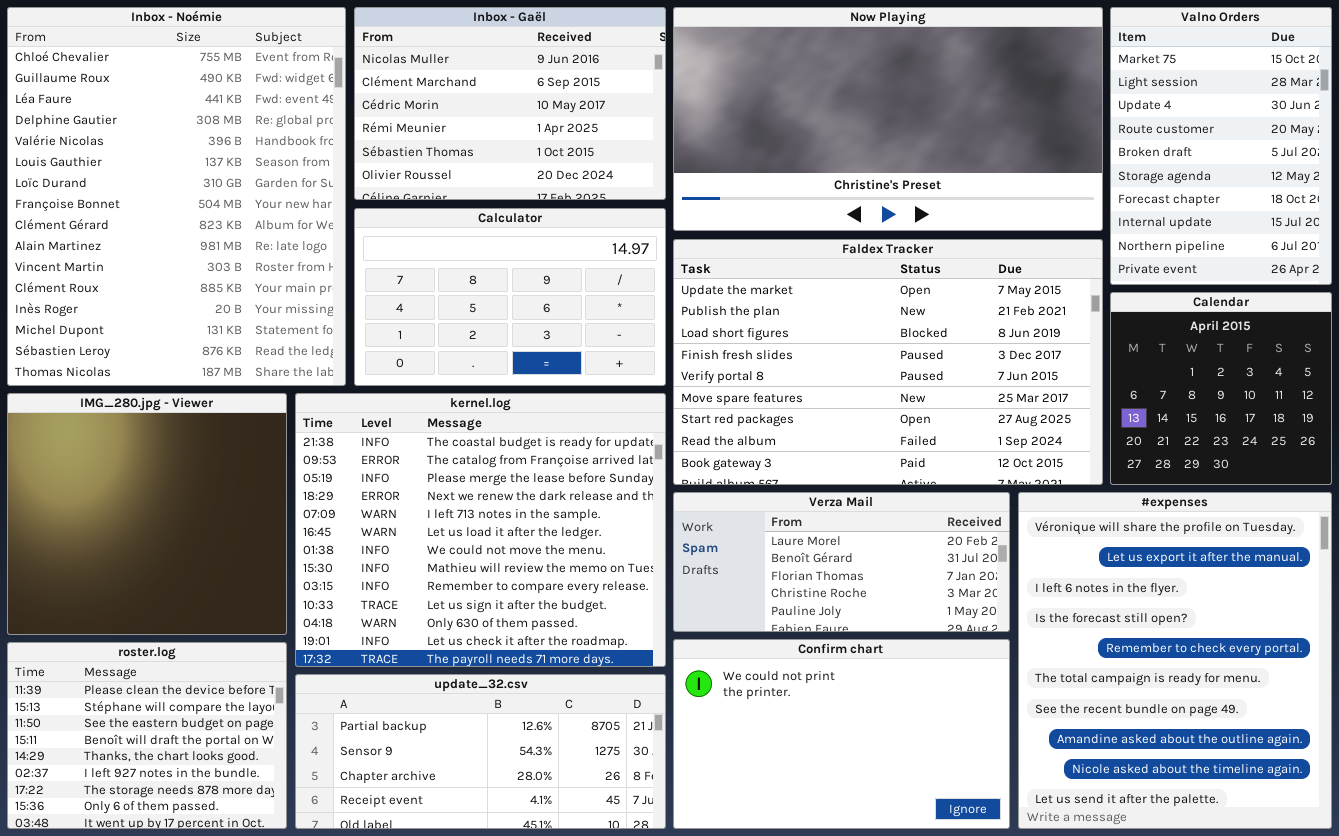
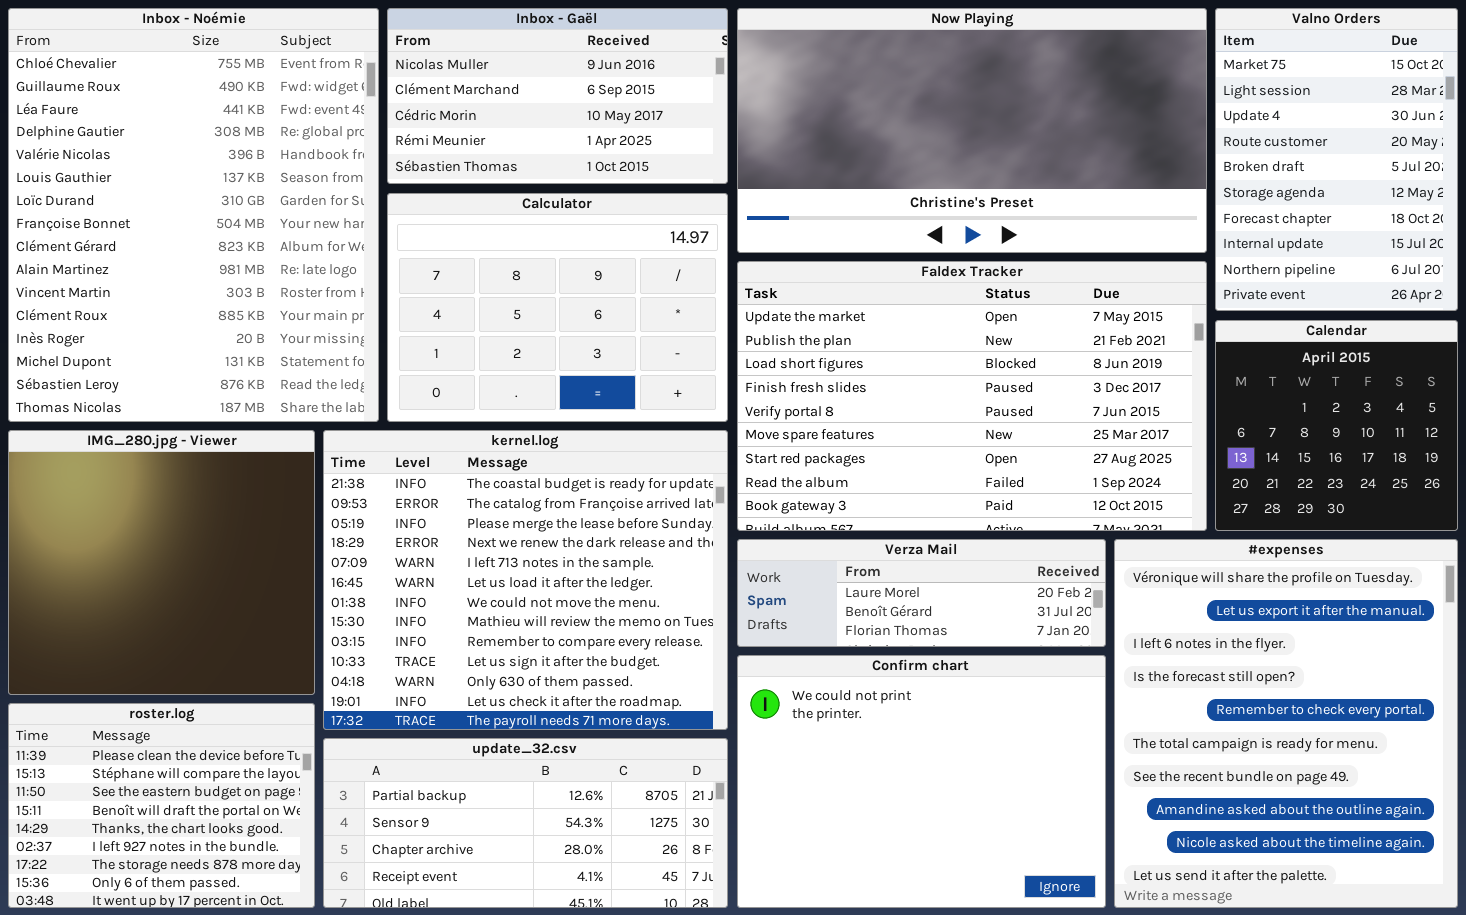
Inbox - Gaël: [354,7,666,200] -> [387,8,728,184], resized
Calculator: [354,208,666,386] -> [387,193,728,422], resized
Verza Mail: [673,492,1010,632] -> [737,539,1106,647], resized
Confirm chart: [673,639,1010,829] -> [737,655,1106,908], resized

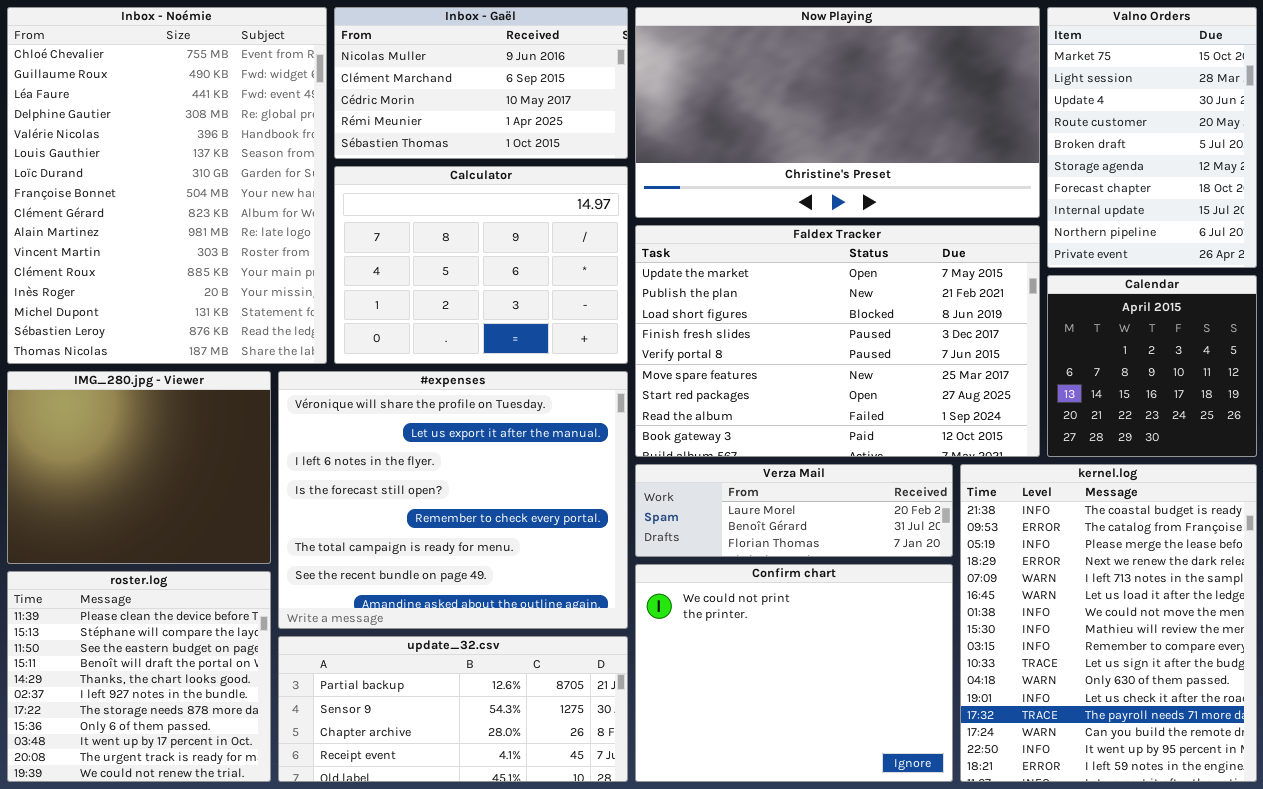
IMG_280.jpg - Viewer: [8,430,315,695] -> [7,371,271,564], resized
kernel.log: [323,430,728,730] -> [960,464,1257,782], moved, resized
#expenses: [1114,539,1458,908] -> [278,371,628,629], moved, resized
roster.log: [8,703,315,908] -> [7,571,271,782], resized

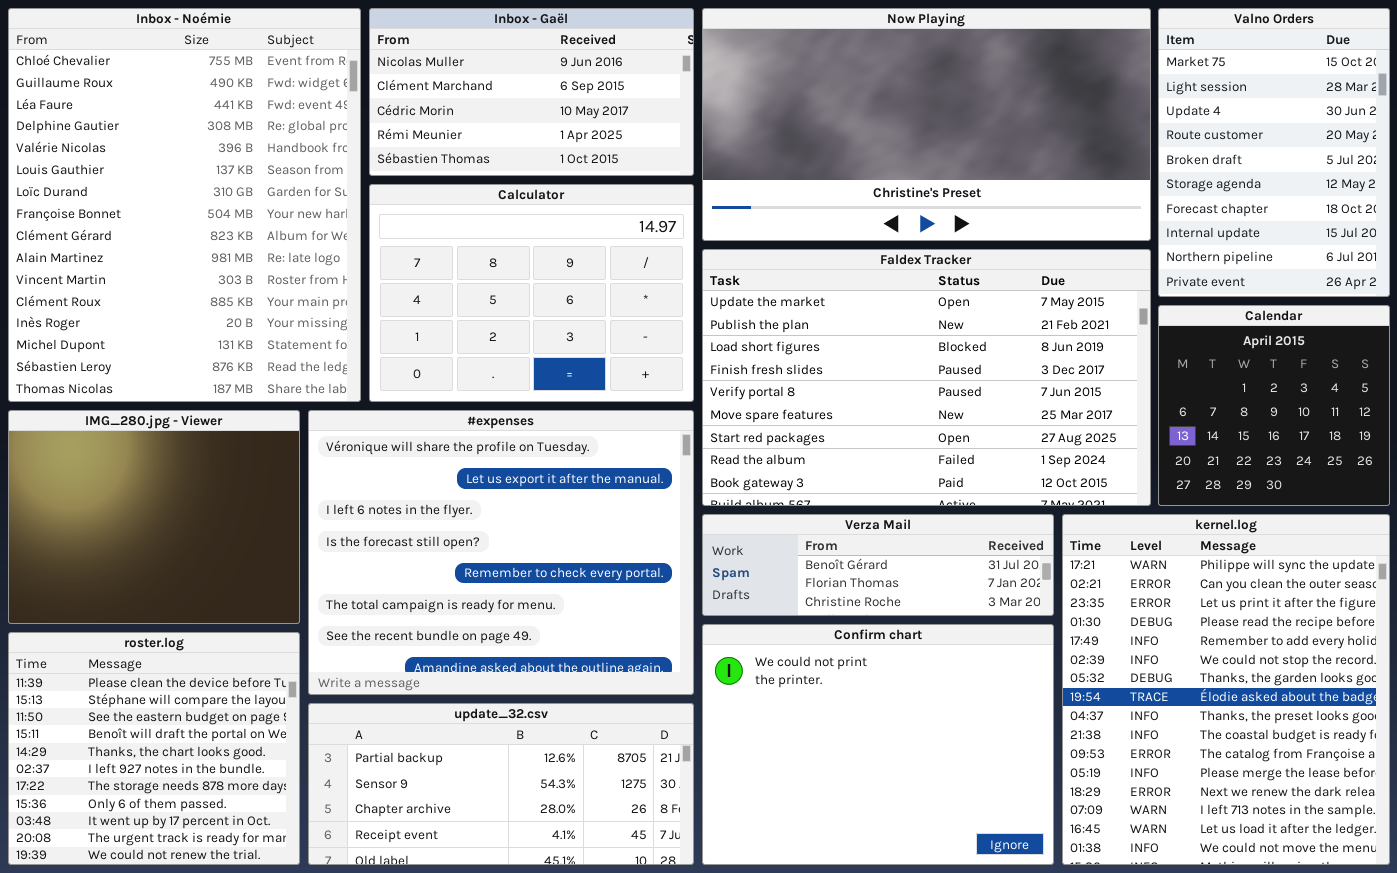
Verza Mail: [635,464,953,557] -> [702,514,1054,616], scrolled down 1 row
kernel.log: [960,464,1257,782] -> [1062,514,1390,865], scrolled up 9 rows

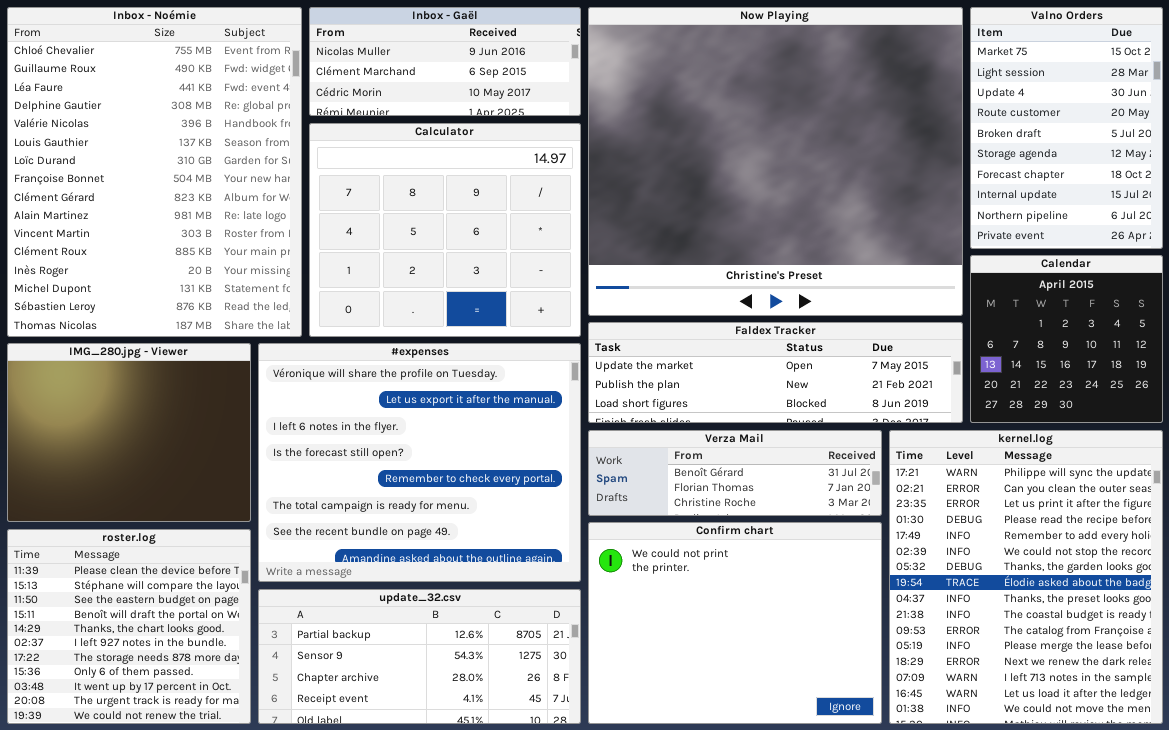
Inbox - Gaël: [369,8,694,176] -> [309,7,581,116], resized
Now Playing: [702,8,1151,241] -> [588,7,963,316], resized
Calculator: [369,184,694,402] -> [309,123,581,337], resized
Faldex Tracker: [702,249,1151,506] -> [588,322,963,423], resized

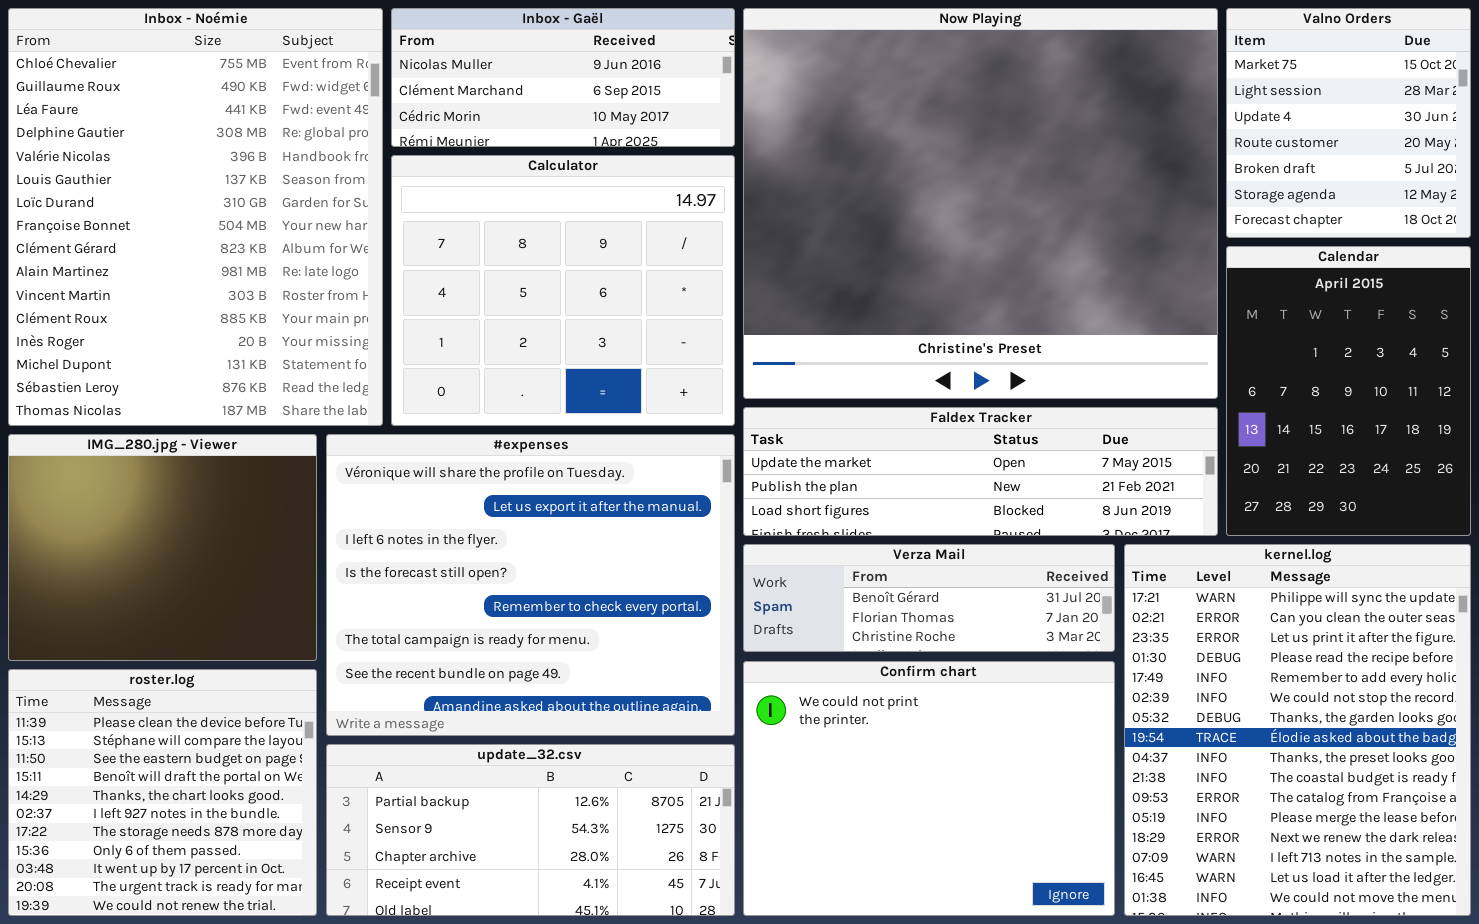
Valno Orders: [970,7,1163,249] -> [1226,8,1471,238], resized
Calendar: [970,255,1163,423] -> [1226,246,1471,536], resized

